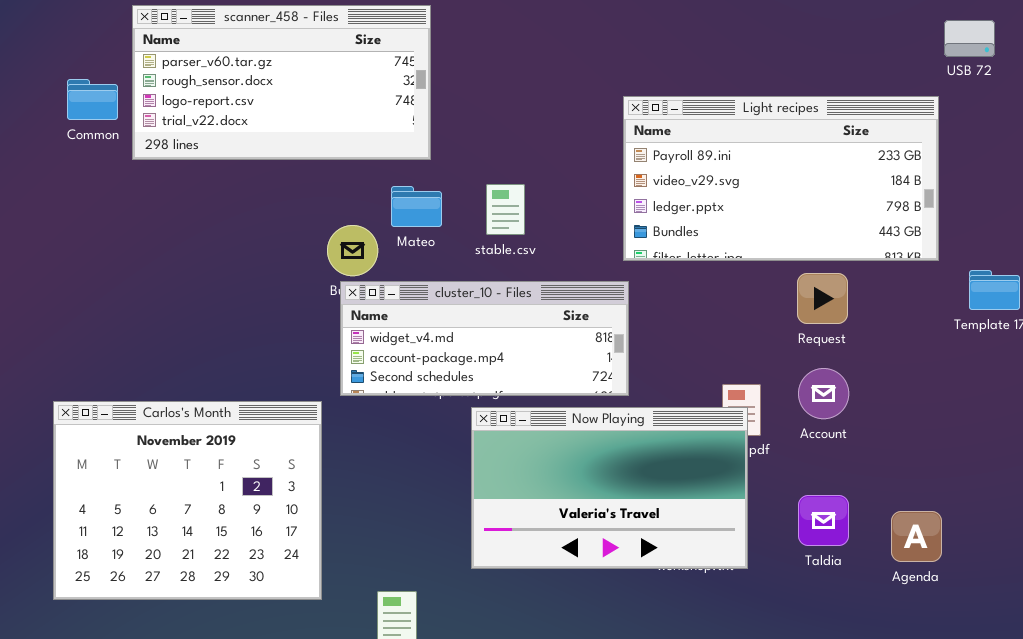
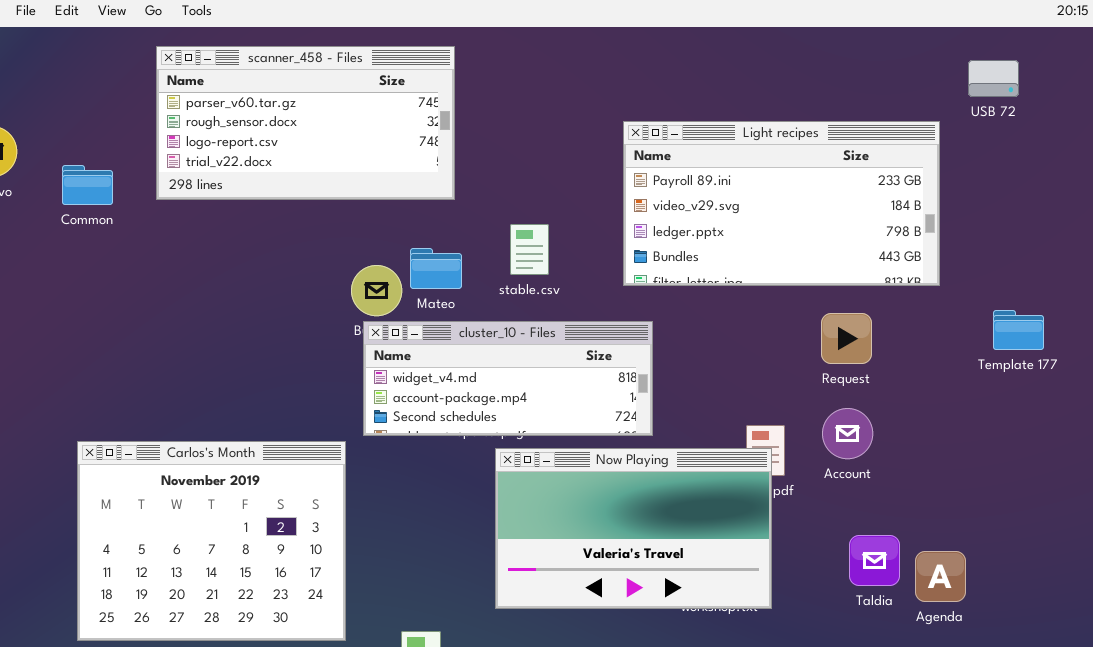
Common: [67,79,118,120] -> [62,165,113,205], moved
Light recipes: [623,96,939,261] -> [623,121,940,286], moved
Mateo: [391,186,442,227] -> [410,248,462,289], moved
Taldia: [798,495,849,546] -> [849,535,900,586], moved

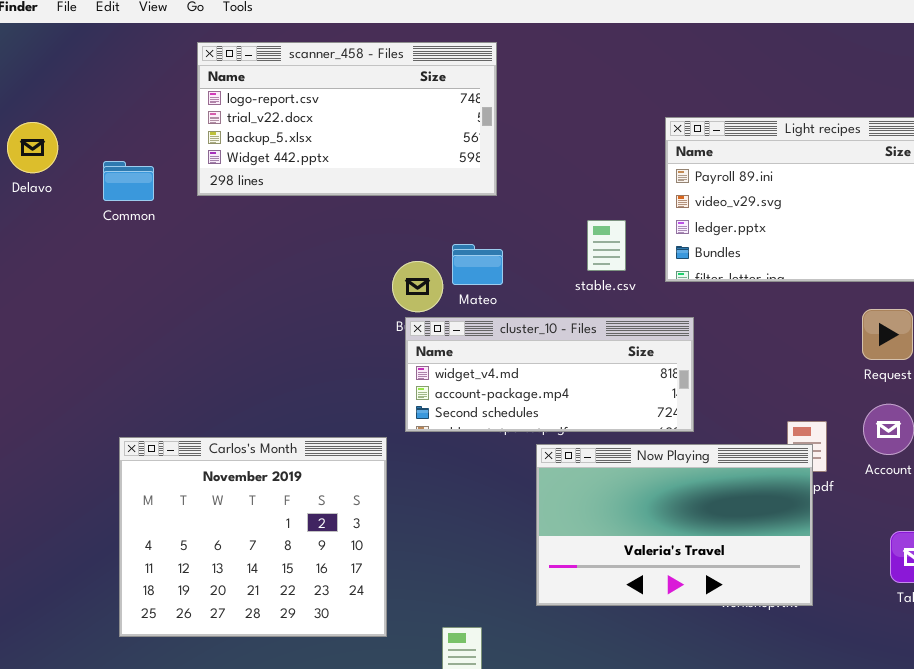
scanner_458 - Files: [156,46,455,200] -> [197,42,497,196], scrolled down 2 rows
stable.csv: [510,224,549,275] -> [587,220,626,271], moved

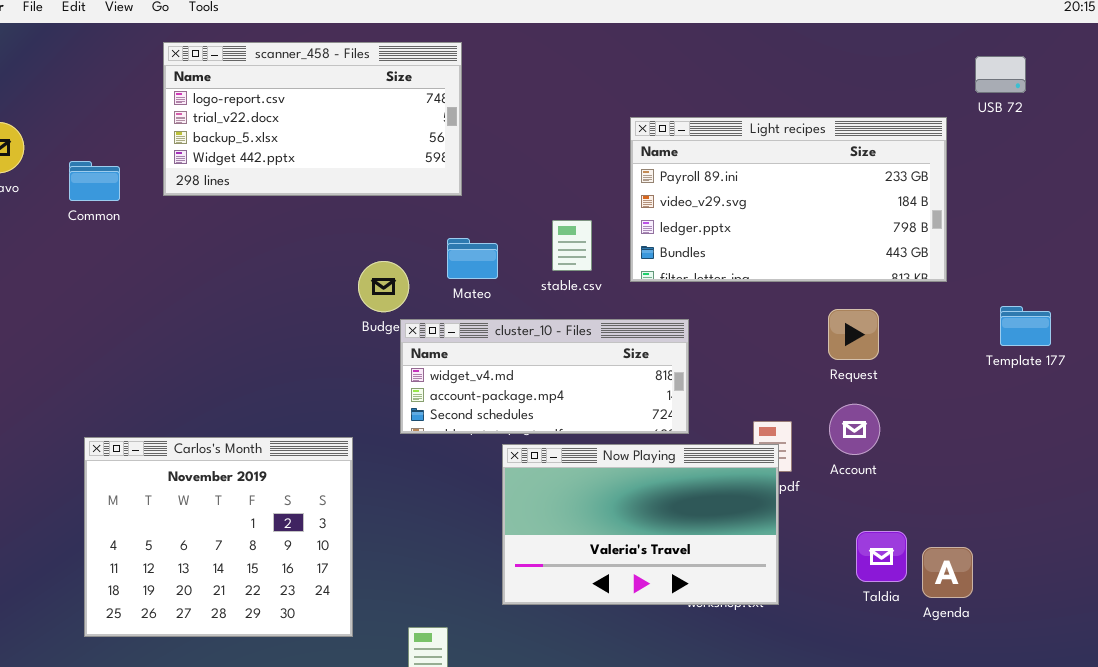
Mateo: [452,244,503,285] -> [447,238,498,279], moved
cluster_10 - Files: [405,317,694,432] -> [400,319,689,434], moved

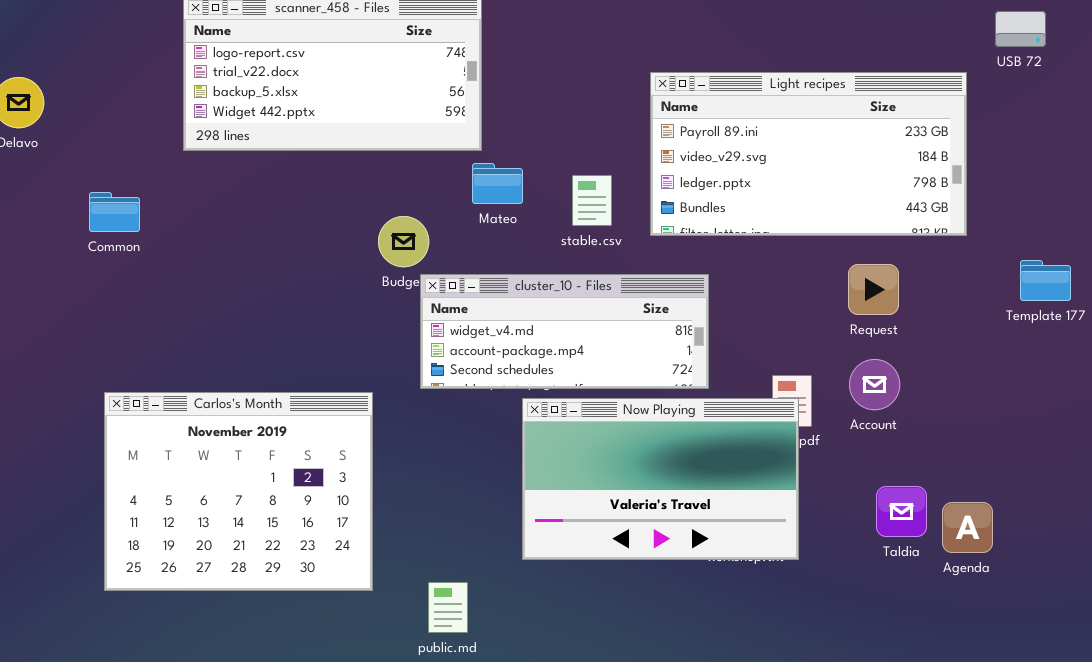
Common: [69,161,120,201] -> [89,192,140,232], moved
Mateo: [447,238,498,279] -> [472,163,523,204], moved

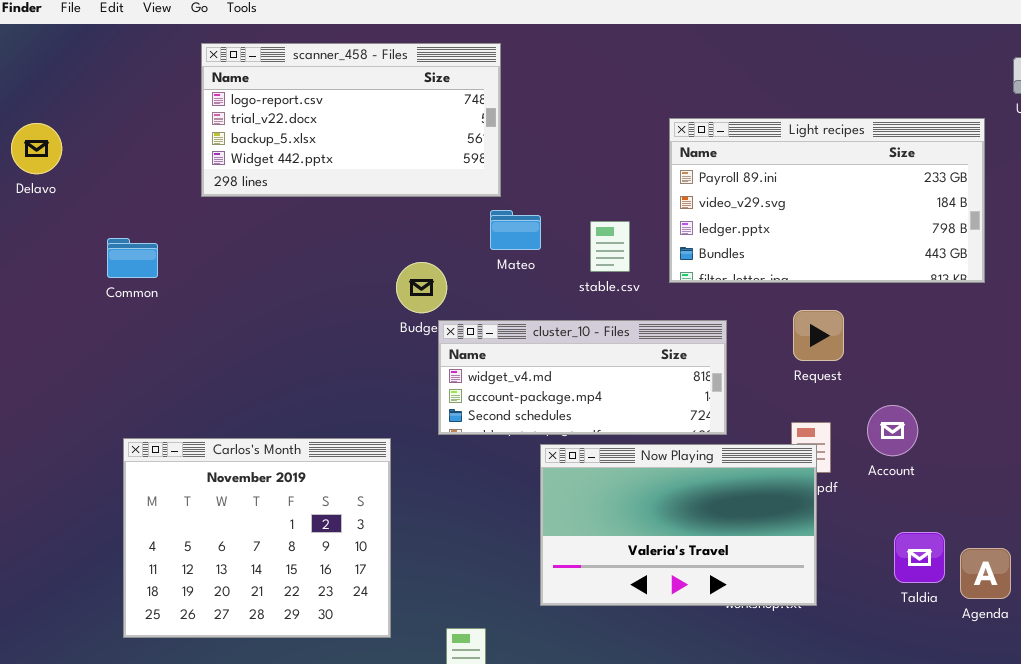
Request: [848,264,899,315] -> [793,310,844,361], moved

